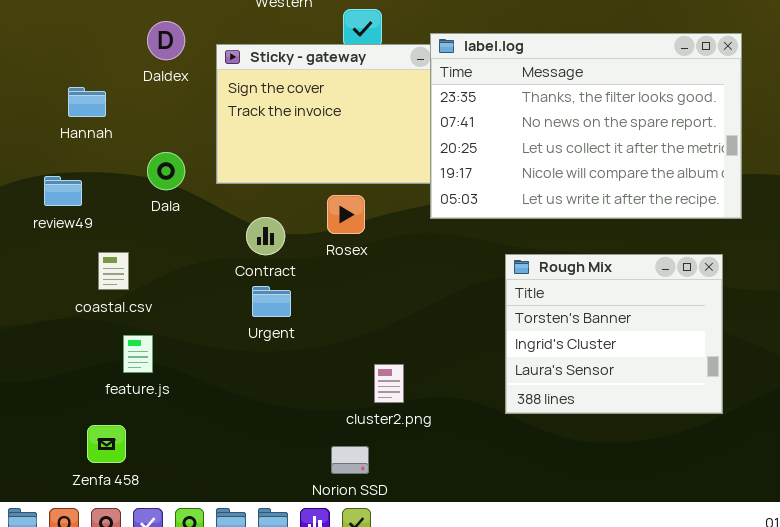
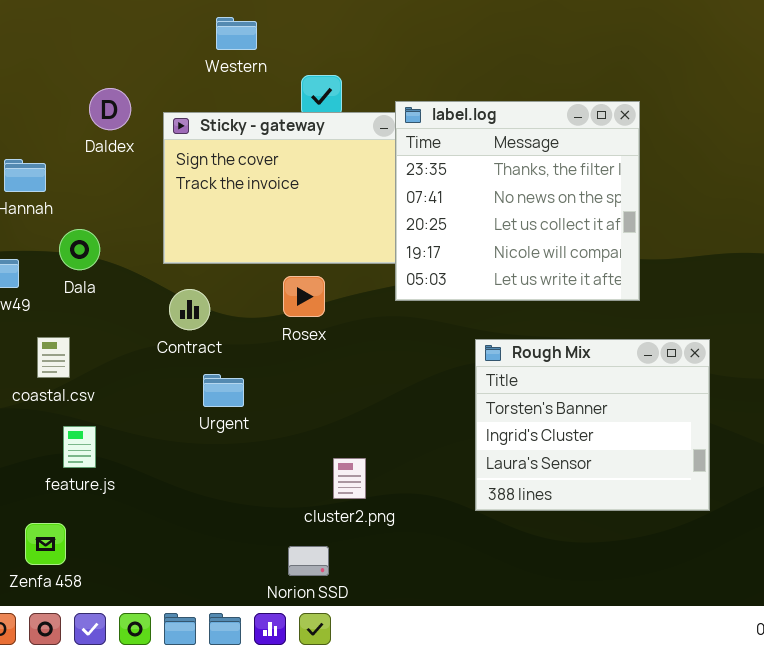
label.log: [430,33,742,219] -> [395,101,640,301], resized
Dala: [147,152,185,190] -> [59,229,100,270], moved
Contract: [246,217,285,255] -> [169,289,210,330], moved

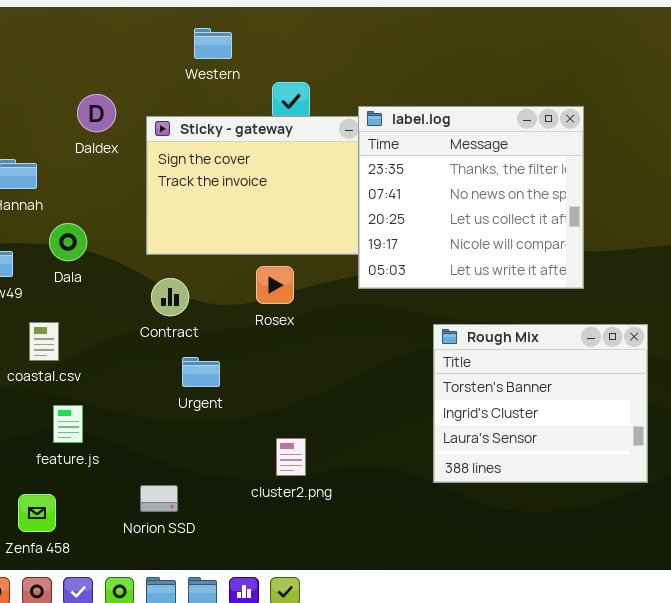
cluster2.png: [333,458,366,499] -> [276,438,306,476], moved
Norion SSD: [288,546,329,576] -> [140,485,178,512], moved

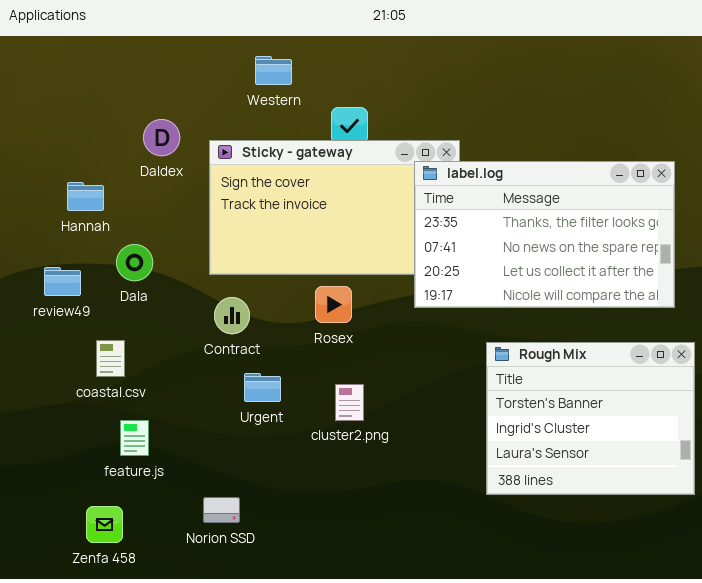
label.log: [358,106,584,289] -> [414,161,675,308], resized
cluster2.png: [276,438,306,476] -> [335,384,364,421], moved

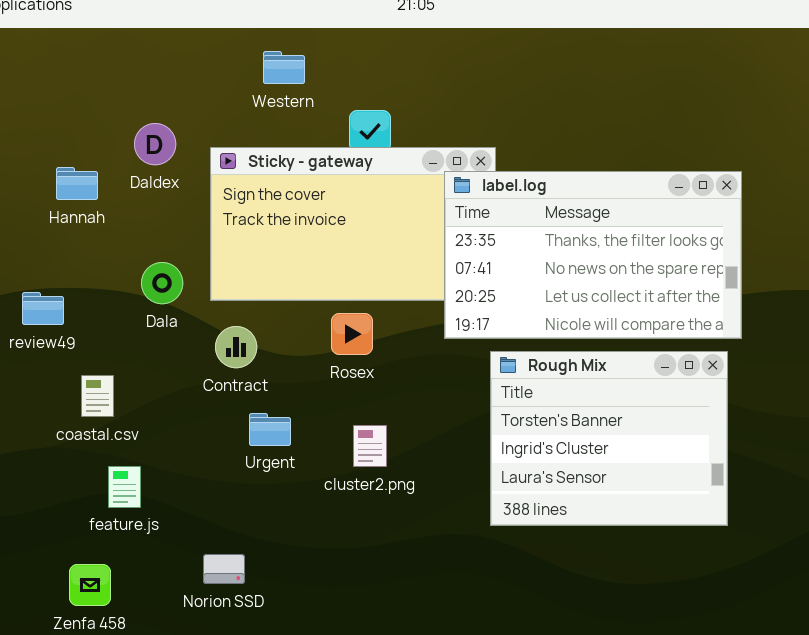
Hannah: [67,182,104,211] -> [56,167,98,200], moved
Dala: [116,244,153,281] -> [141,262,183,304], moved
Rough Mix: [486,342,695,495] -> [490,351,728,526], moved

